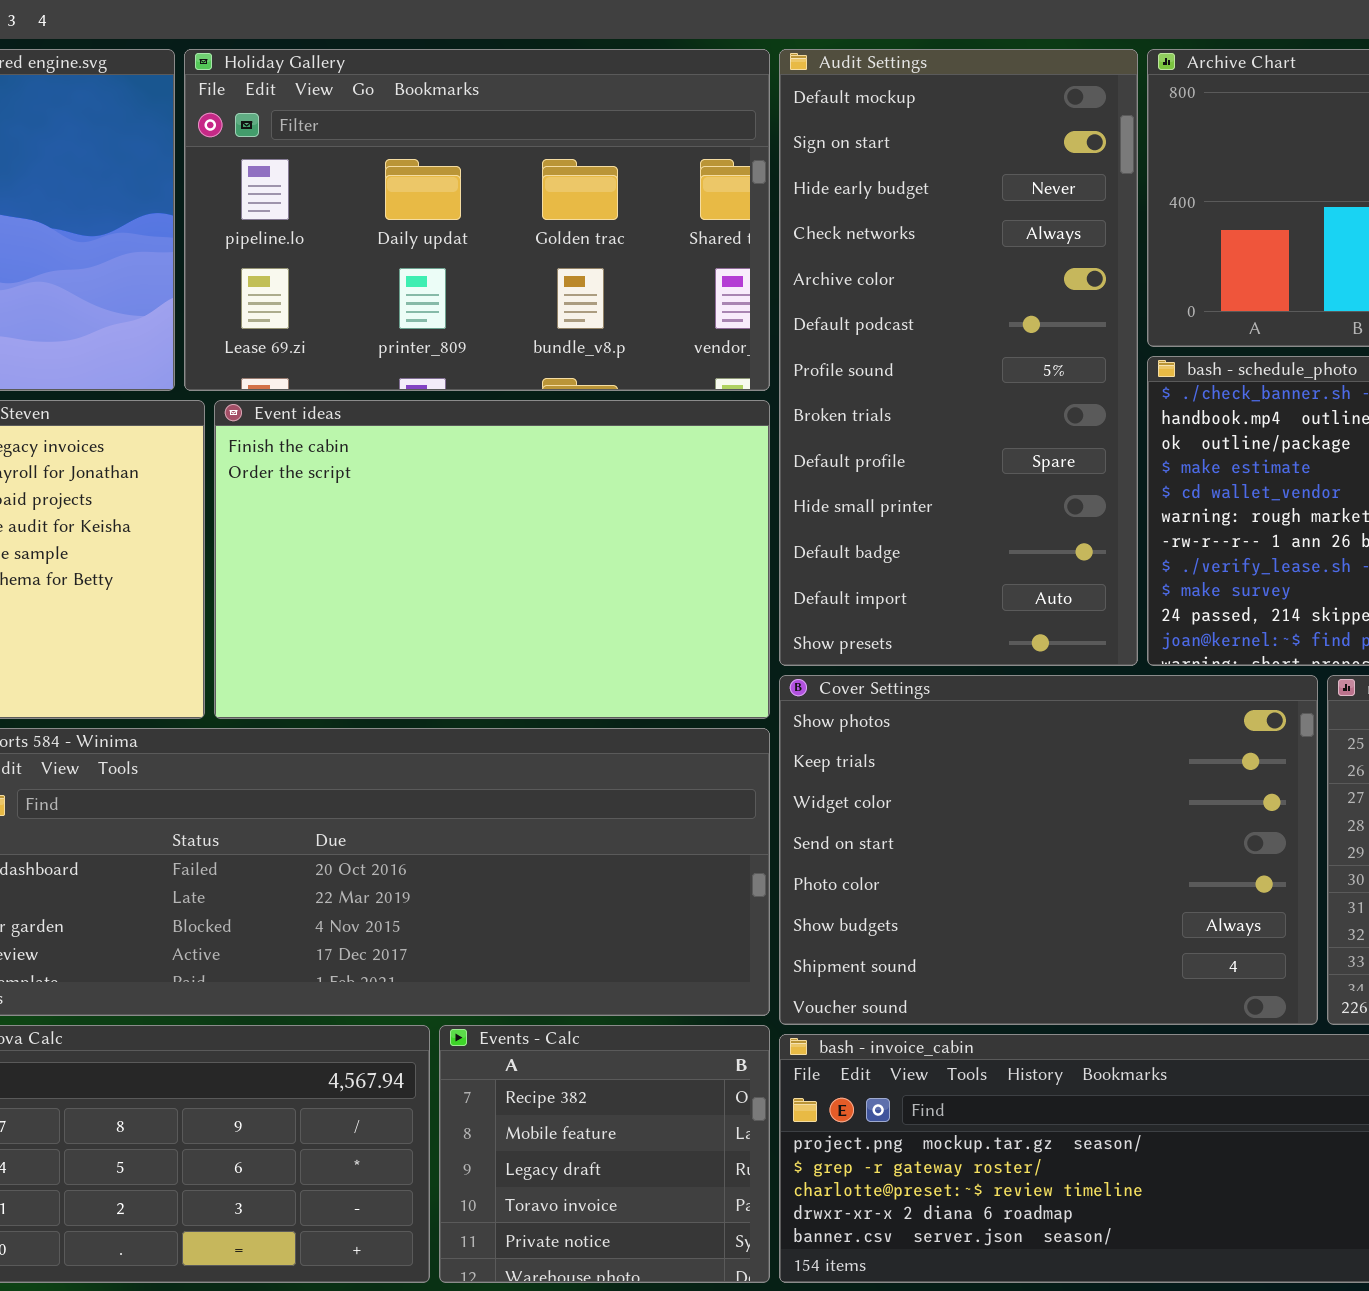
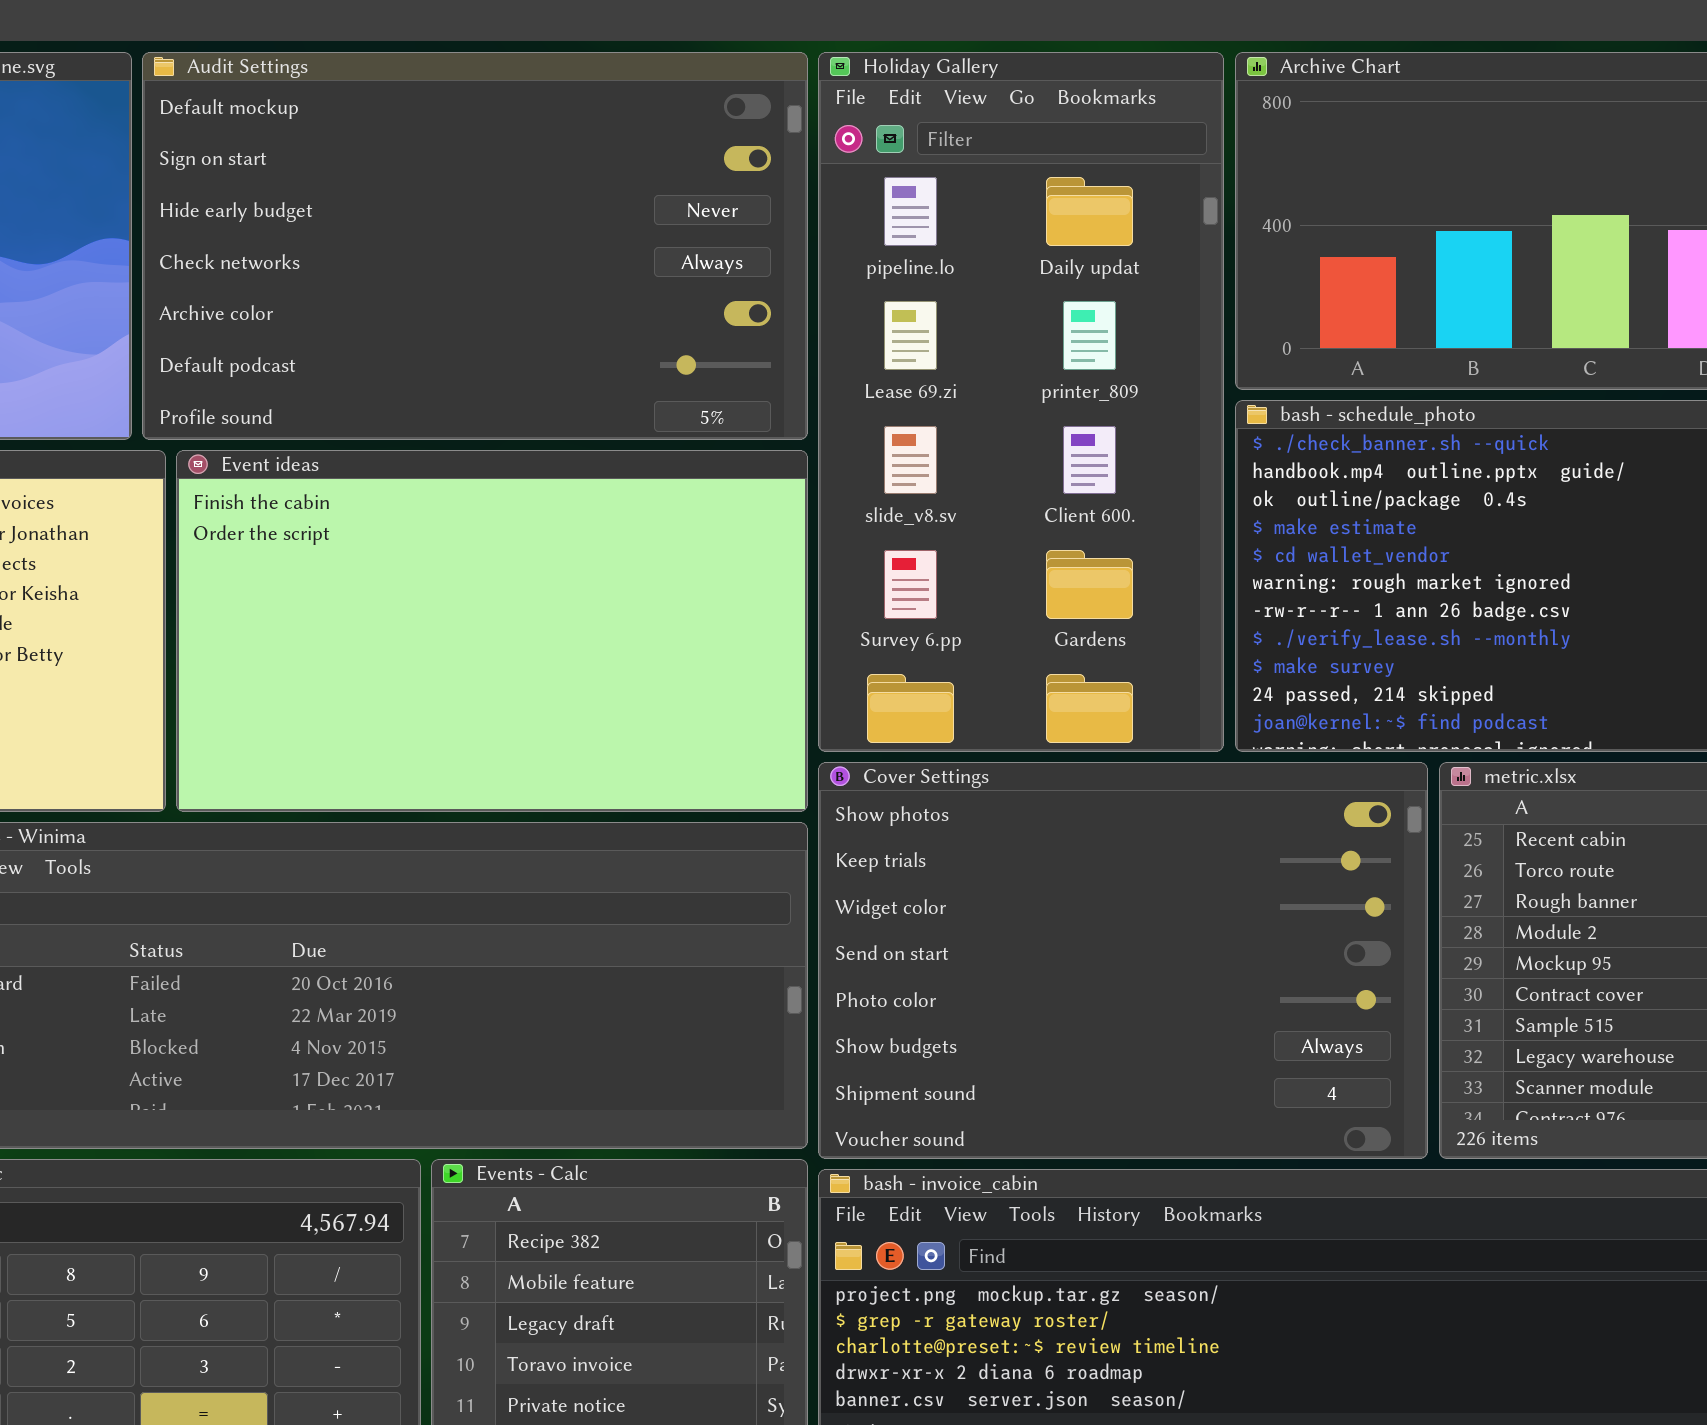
Holiday Gallery: [184,49,770,391] -> [818,52,1224,752], moved, resized
Audit Settings: [779,49,1138,666] -> [142,52,808,440], moved, resized

